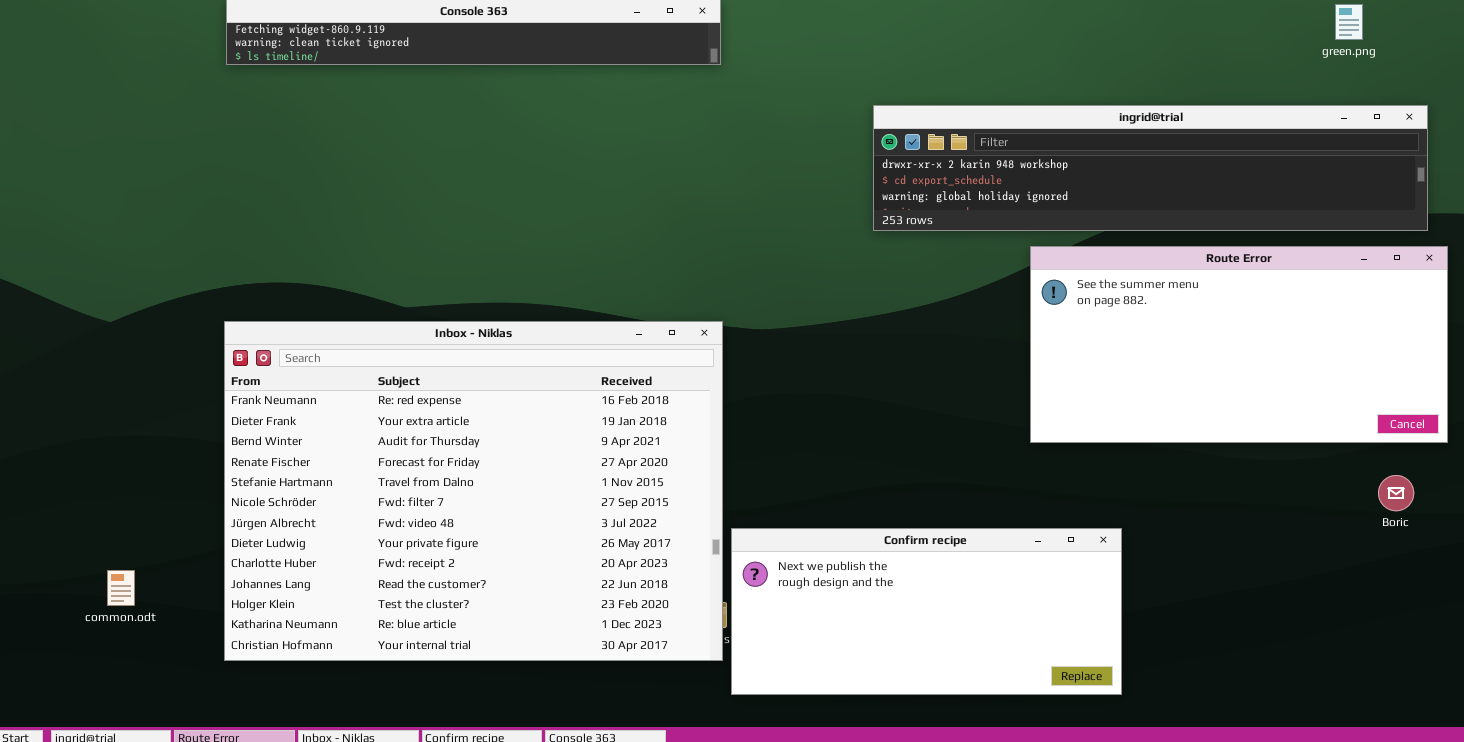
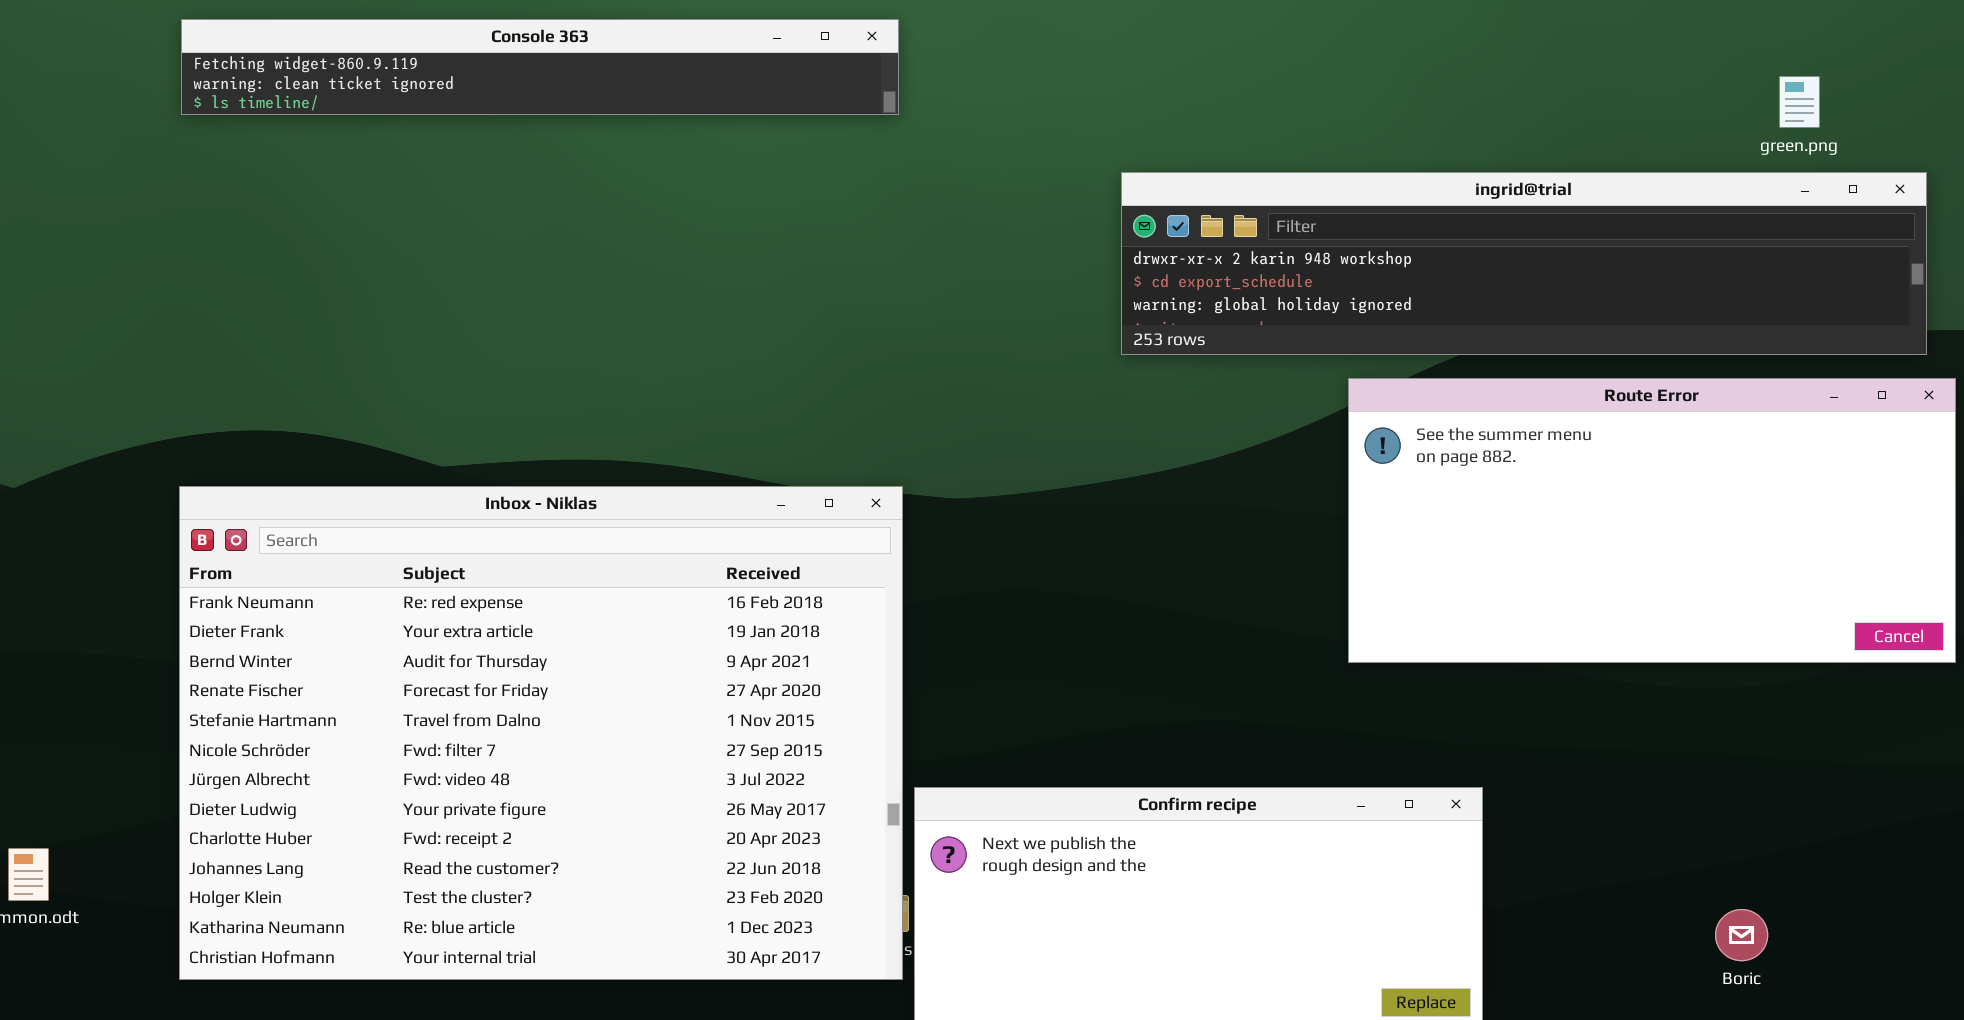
green.png: [1335,4,1363,40] -> [1779,76,1820,128], moved
Boric: [1378,475,1414,511] -> [1715,909,1768,961], moved

